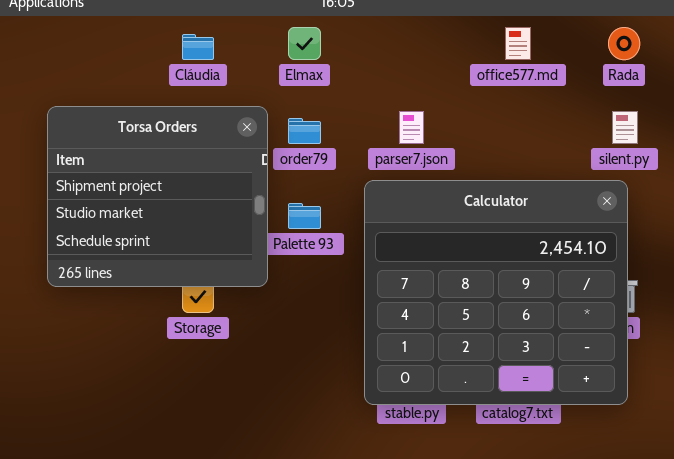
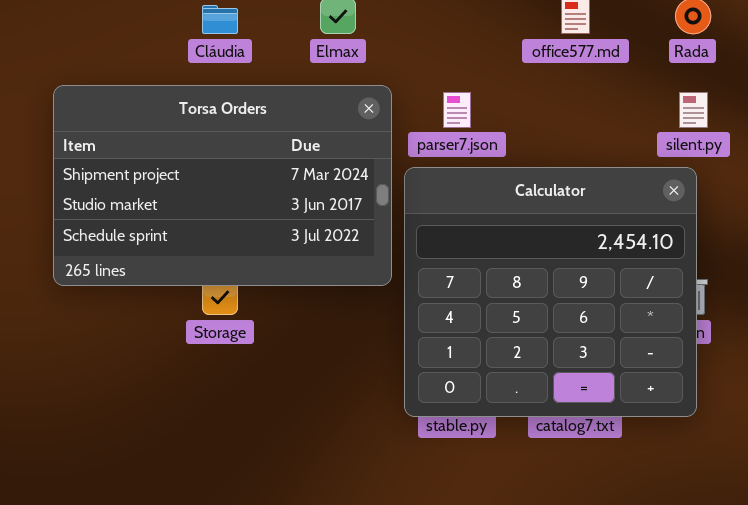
Torsa Orders: [47,106,268,287] -> [53,85,392,286], resized

